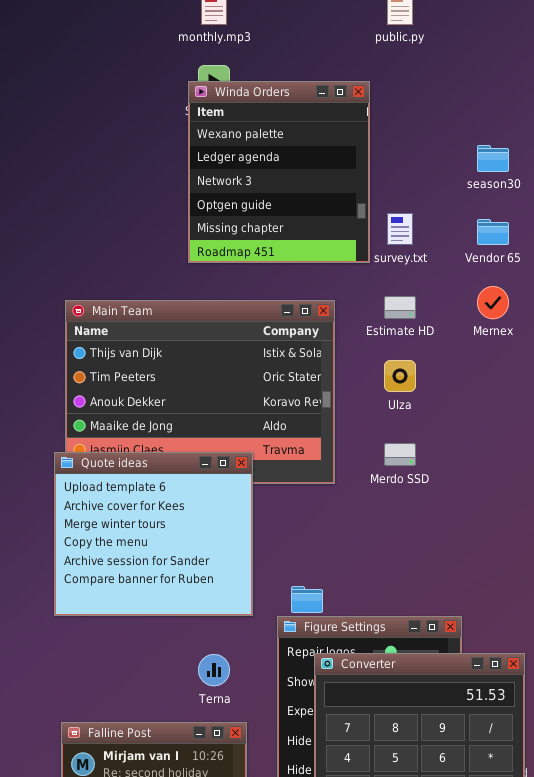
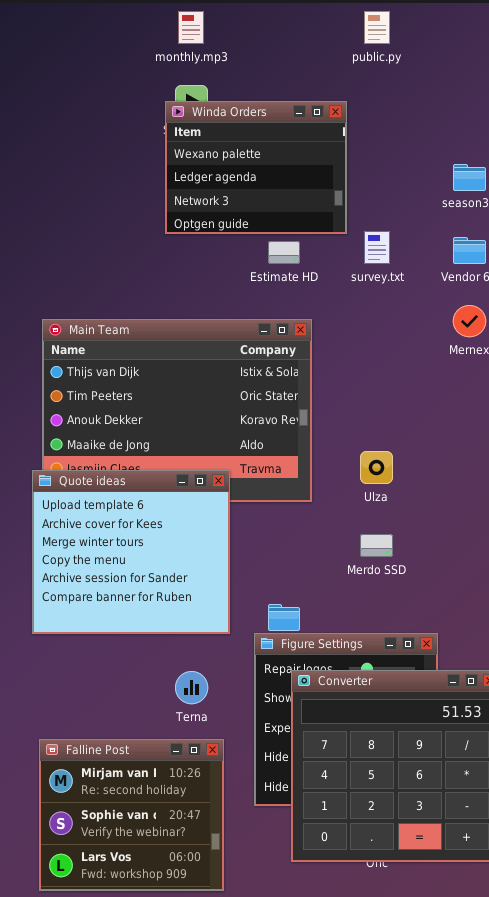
Winda Orders: [188,81,370,263] -> [165,101,347,234], resized
Estimate HD: [384,296,416,319] -> [268,241,300,264], moved
Ulza: [384,360,416,392] -> [360,451,393,484], moved
Merdo SSD: [384,443,416,466] -> [360,534,393,557], moved

